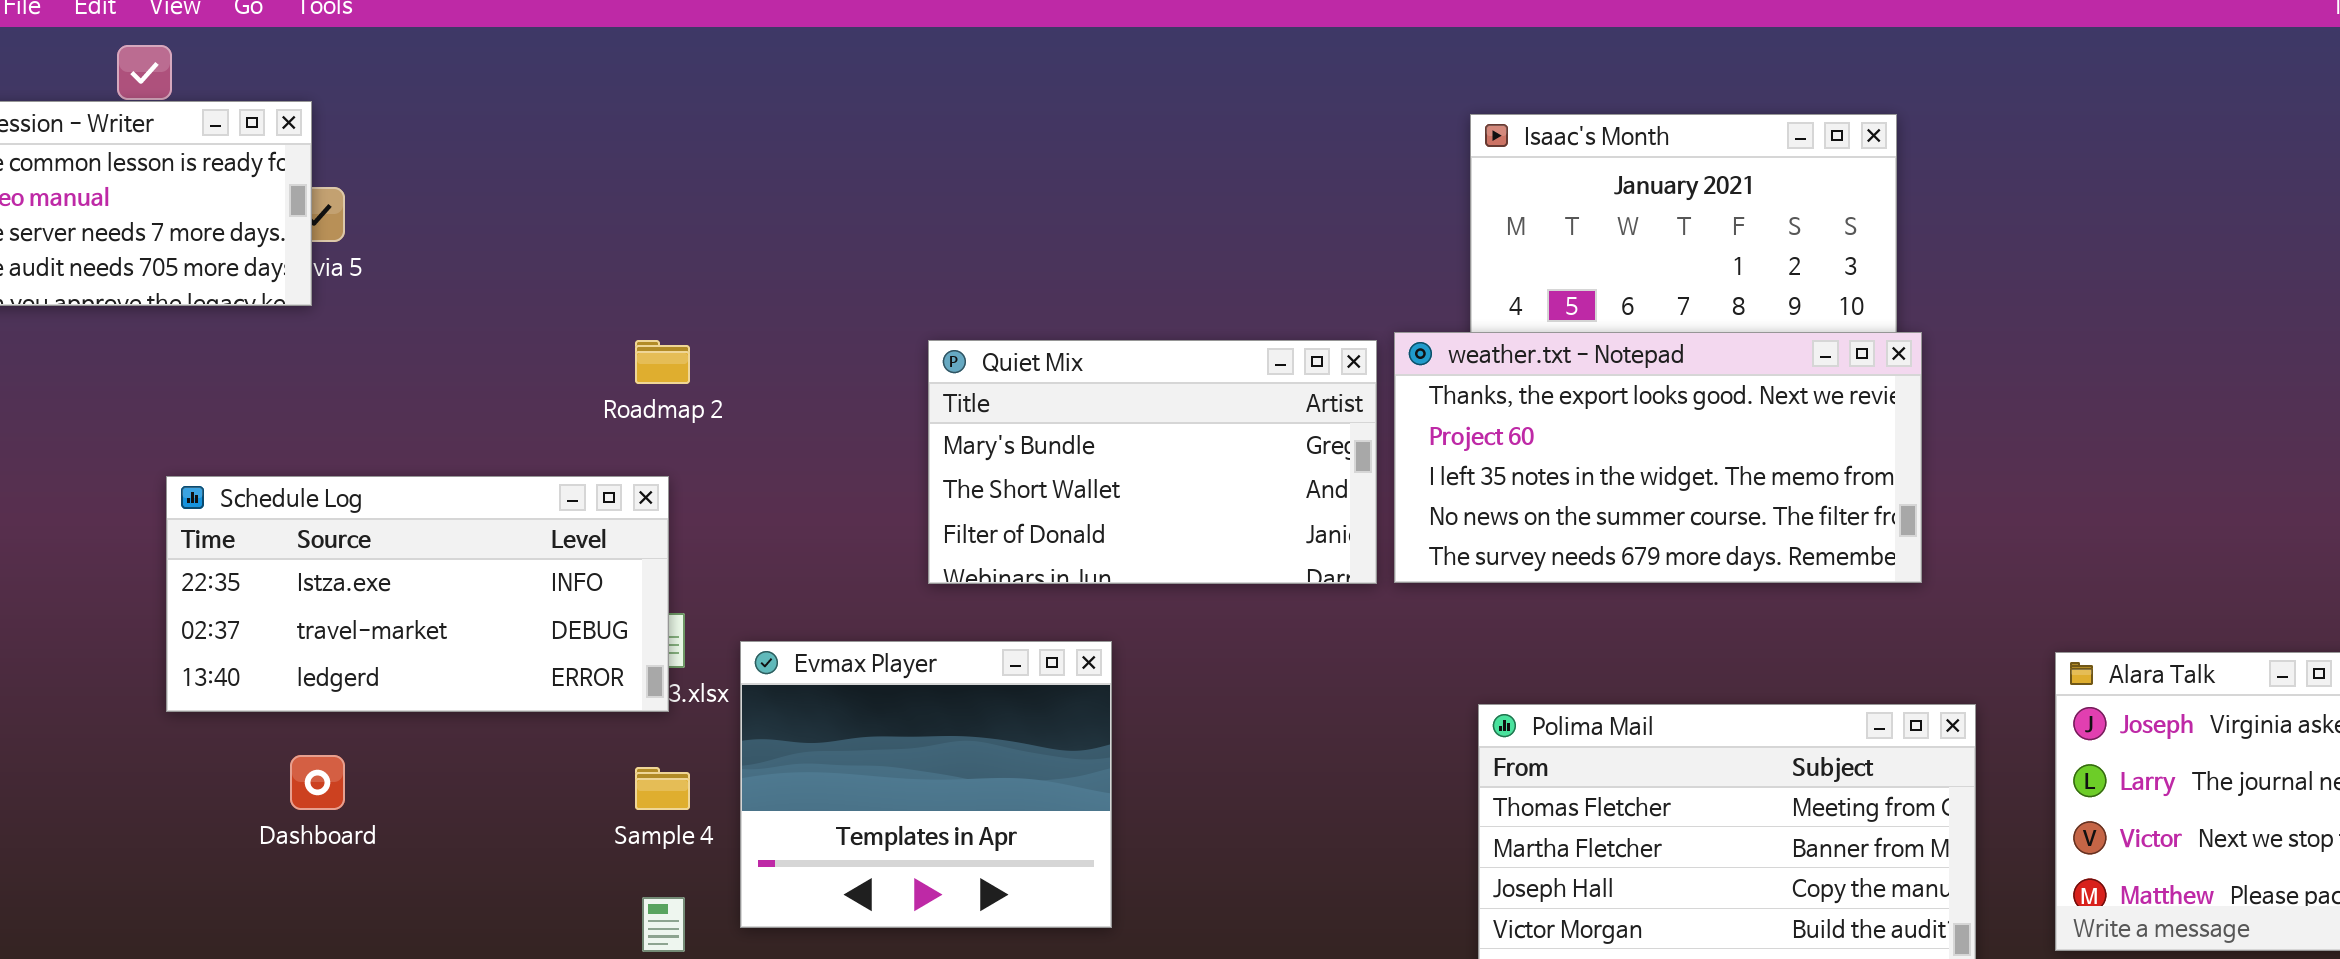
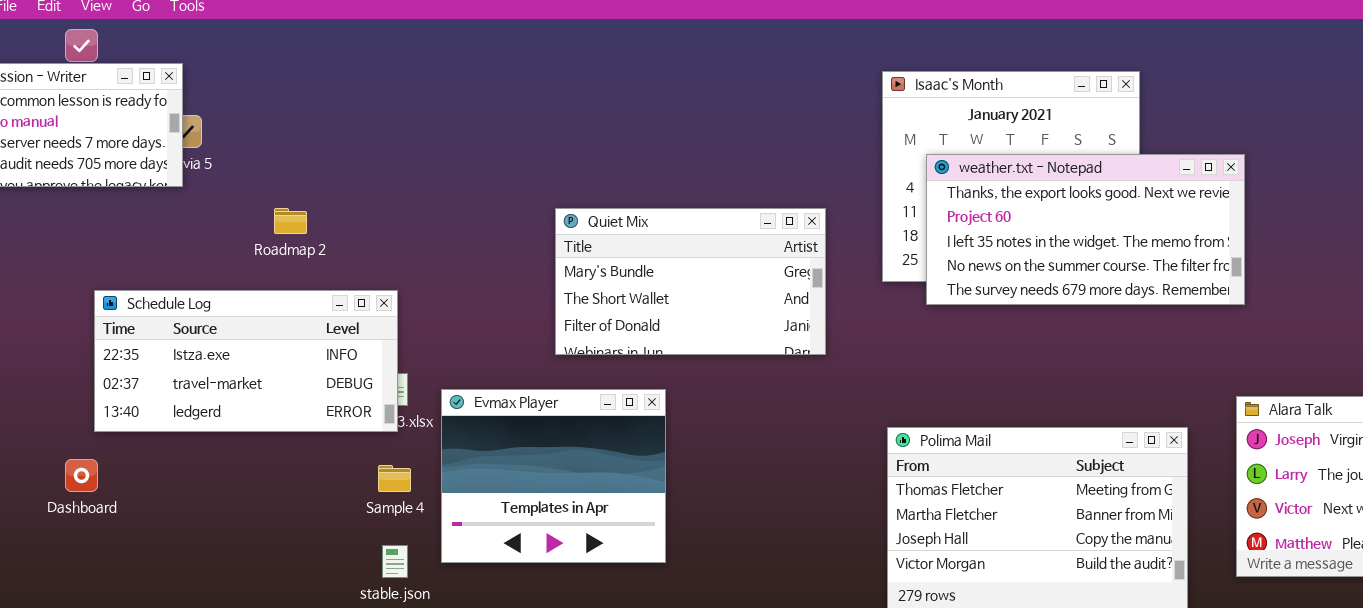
weather.txt - Notepad: [1394,332,1922,583] -> [926,154,1245,305], moved
Roadmap 2: [635,340,690,384] -> [274,208,307,234], moved
Dashboard: [290,755,345,810] -> [65,459,98,492], moved

